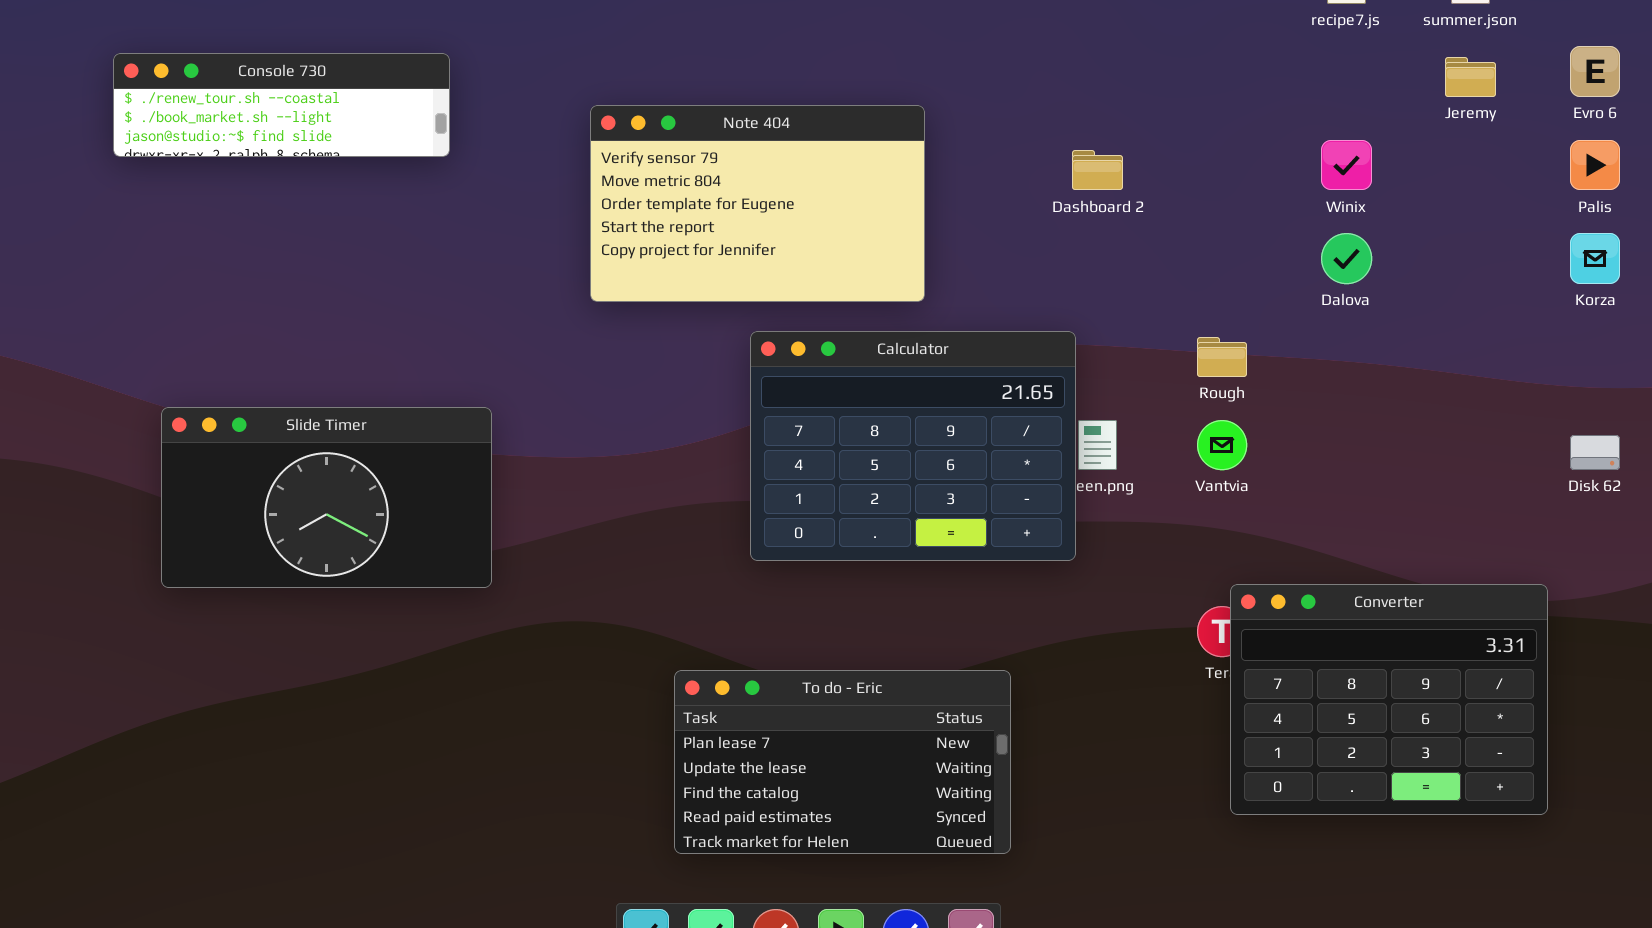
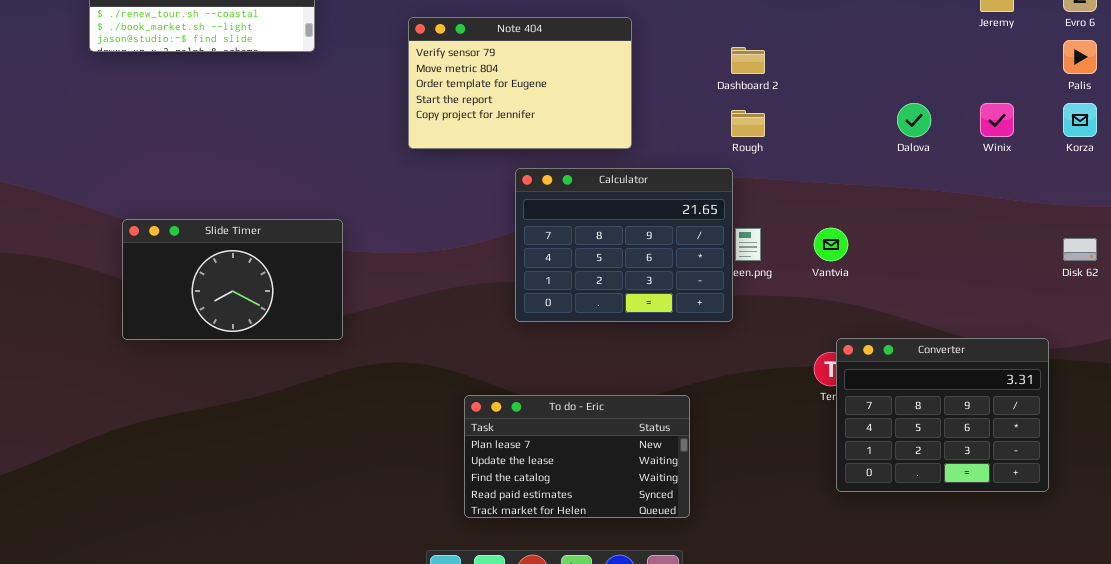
Winix: [1321,140,1372,190] -> [980,103,1014,137], moved
Rough: [1197,337,1247,377] -> [731,110,765,137], moved

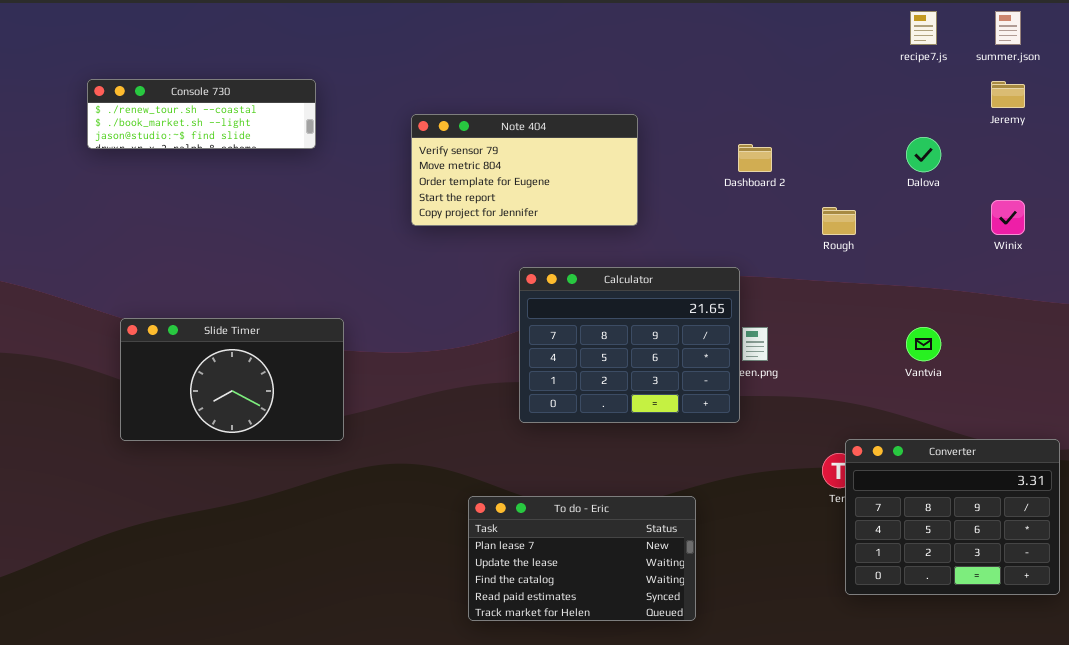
Note 404: [408,17,632,149] -> [411,114,638,226], resized
Dalova: [897,103,931,137] -> [906,137,941,172], moved
Rough: [731,110,765,137] -> [822,207,856,235], moved
Vantvia: [814,228,848,261] -> [906,327,941,361], moved

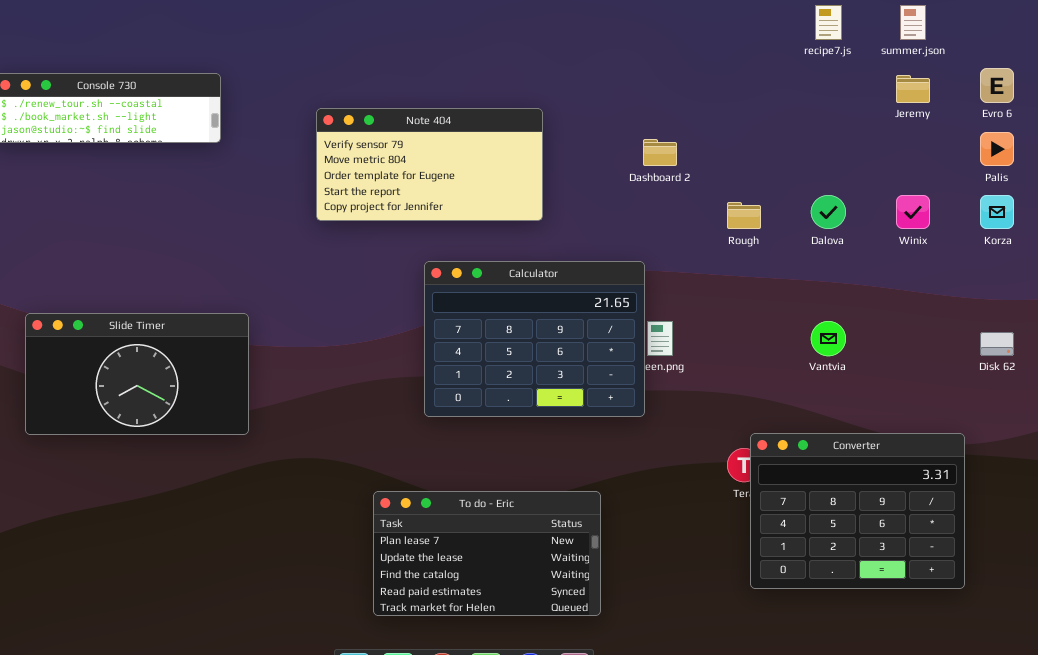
Dalova: [906,137,941,172] -> [811,195,846,229], moved

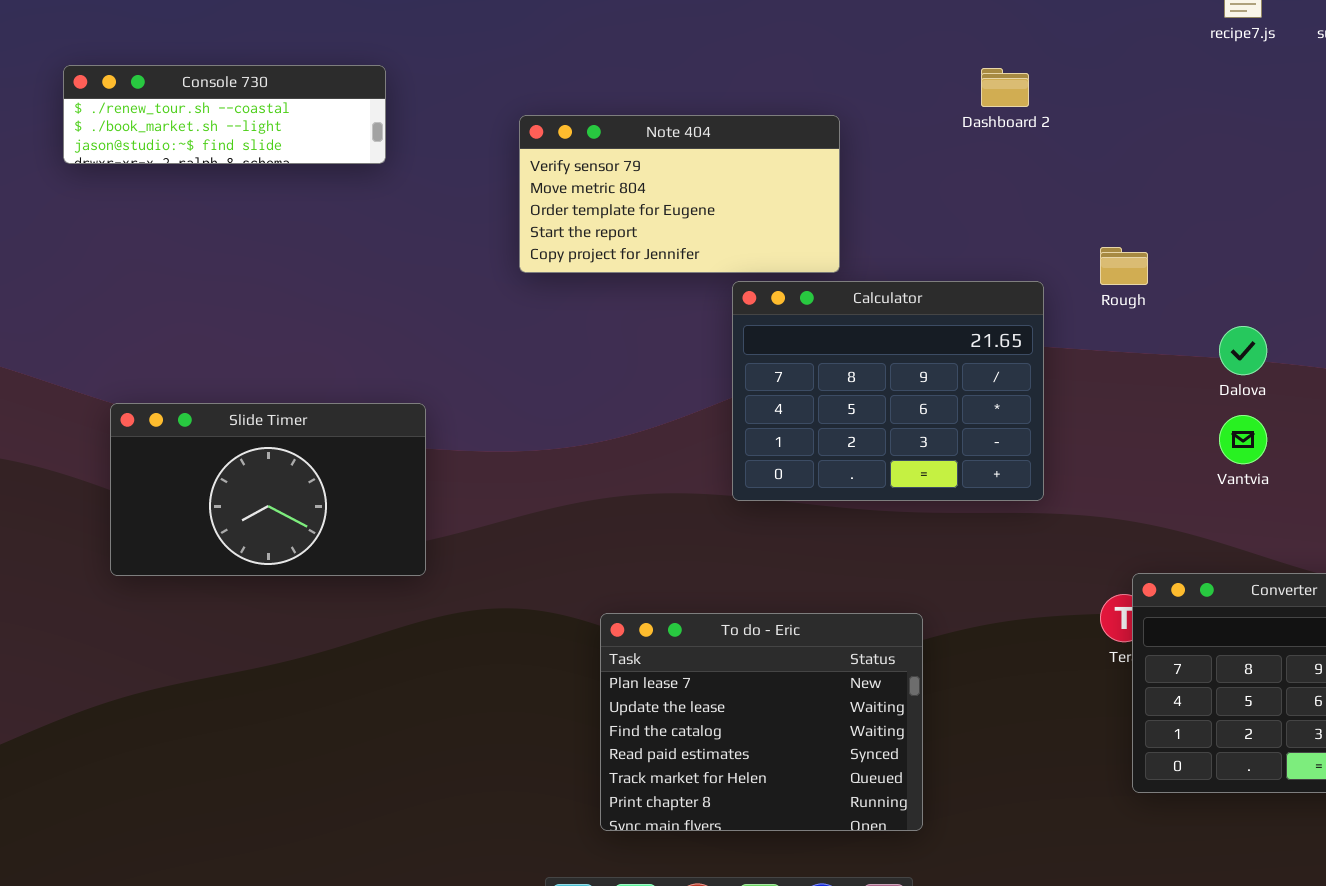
Dashboard 2: [643,139,677,166] -> [981,68,1029,107], moved
Dalova: [811,195,846,229] -> [1219,326,1267,375], moved
Calculator: [424,261,645,417] -> [732,281,1044,501], moved
To do - Eric: [373,491,601,616] -> [600,613,923,831], resized

